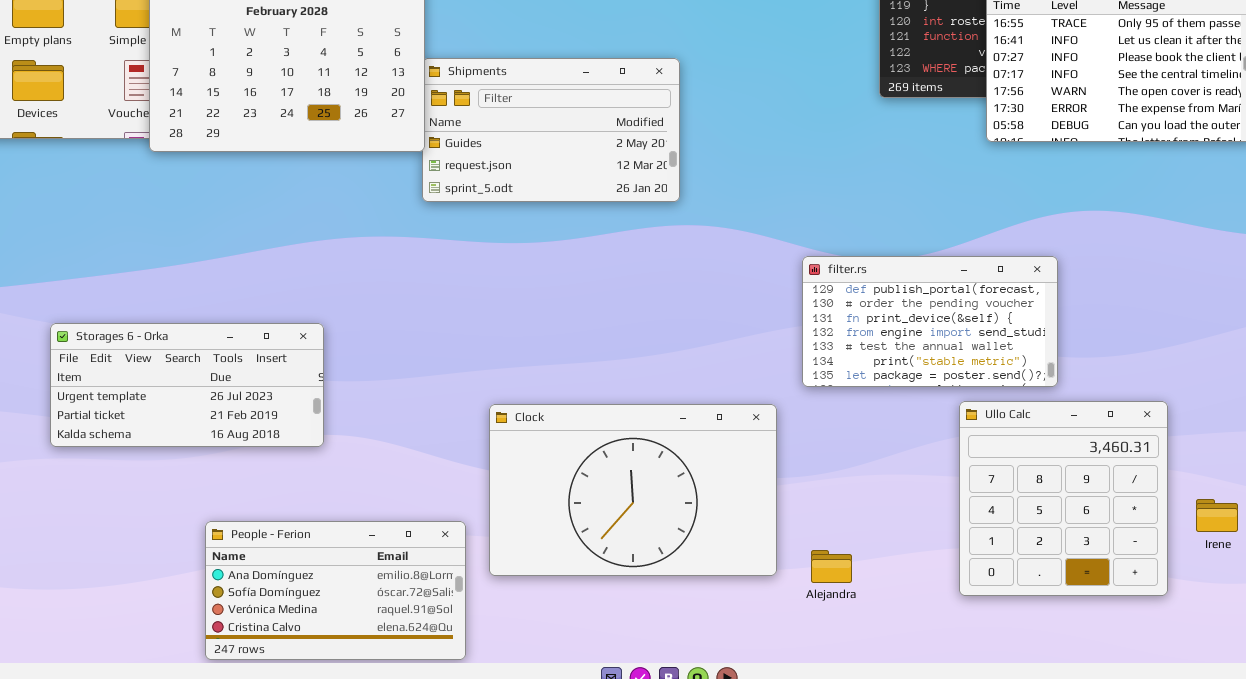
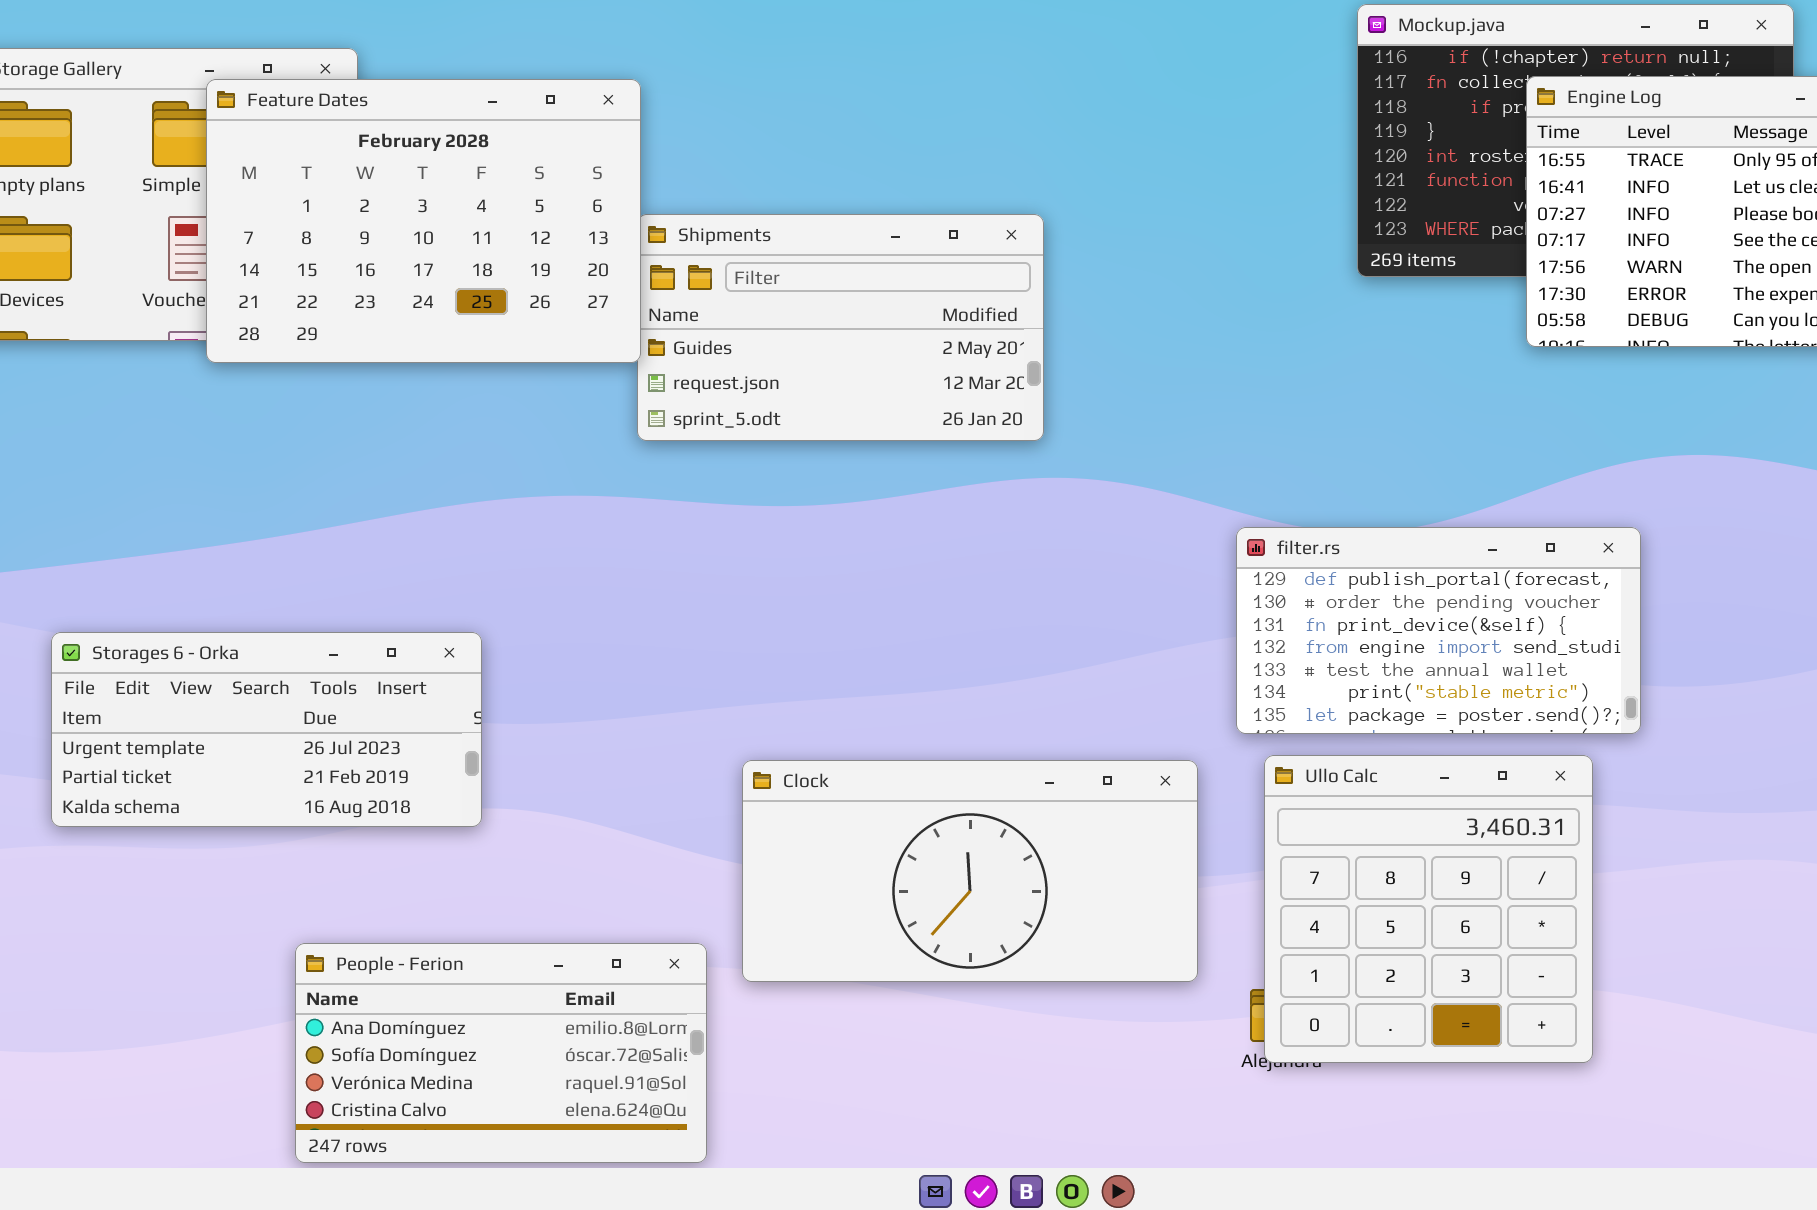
Ullo Calc: [959,401,1168,596] -> [1264,755,1593,1063], moved
Clock: [489,404,777,576] -> [742,760,1198,982], resized

